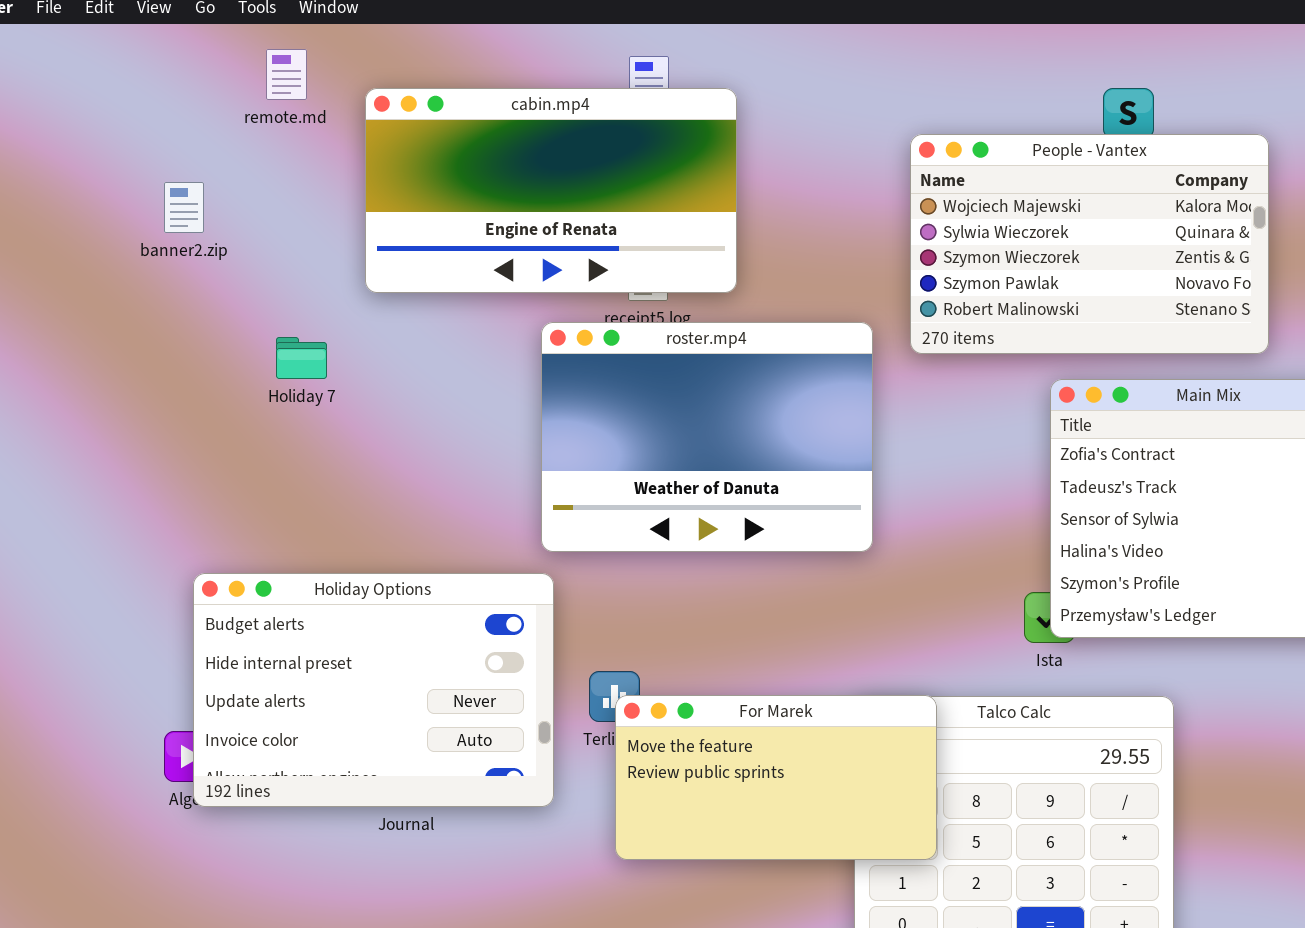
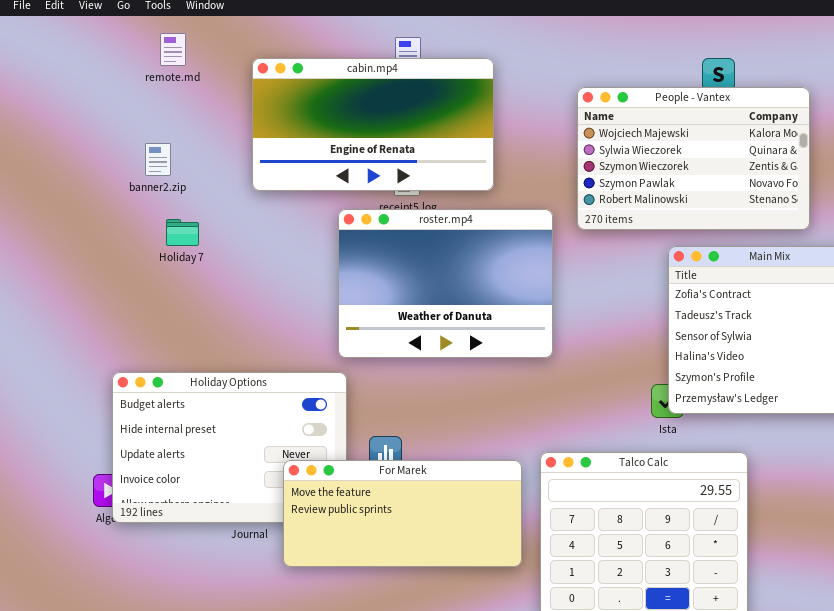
cabin.mp4: [365,88,737,293] -> [252,58,494,191], moved
banner2.zip: [164,182,204,233] -> [145,143,171,176], moved
For Marek: [615,695,937,860] -> [283,460,522,567], moved, resized

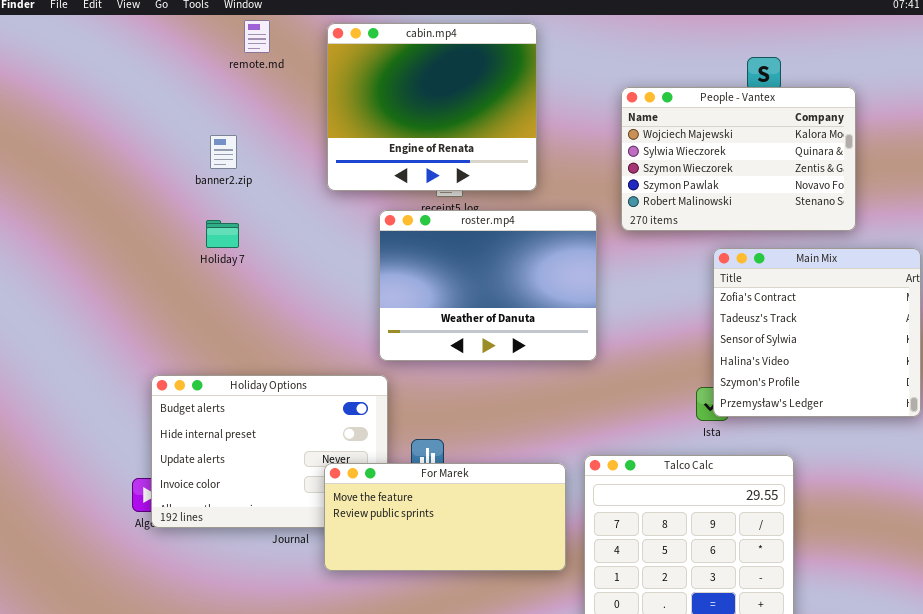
remote.md: [160,33,186,66] -> [244,20,270,53], moved
cabin.mp4: [252,58,494,191] -> [327,23,537,191], resized
banner2.zip: [145,143,171,176] -> [210,135,237,169], moved

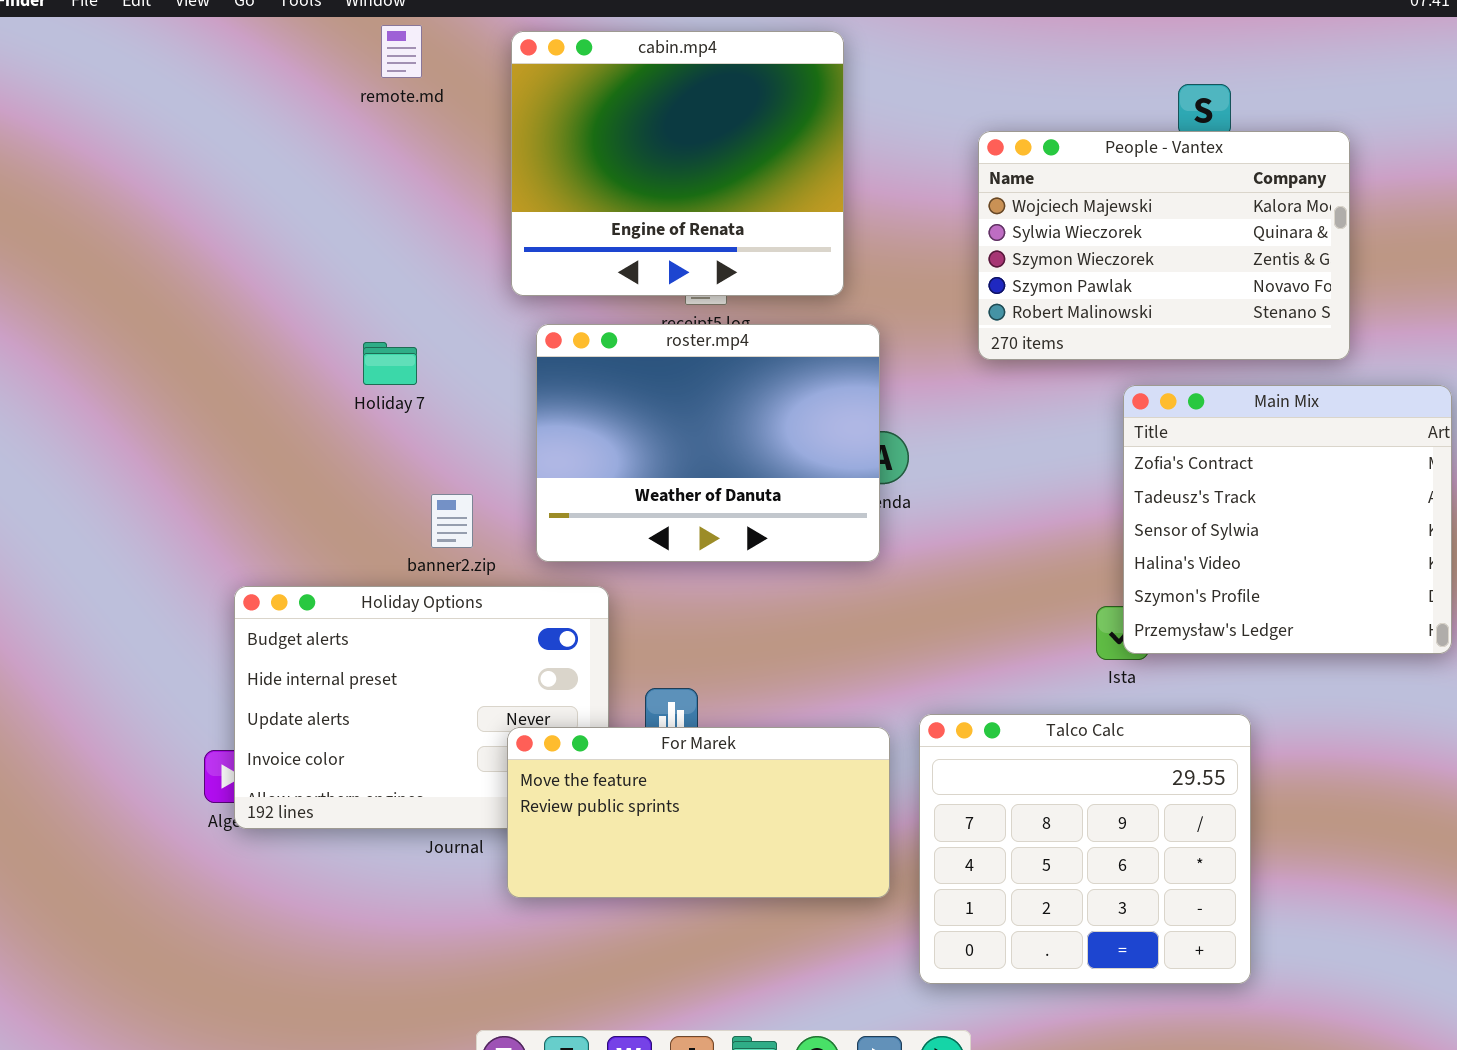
banner2.zip: [210,135,237,169] -> [431,494,473,548], moved
roster.mp4: [379,210,597,361] -> [536,324,880,562], moved
Holiday 7: [206,220,239,248] -> [363,342,417,385], moved

